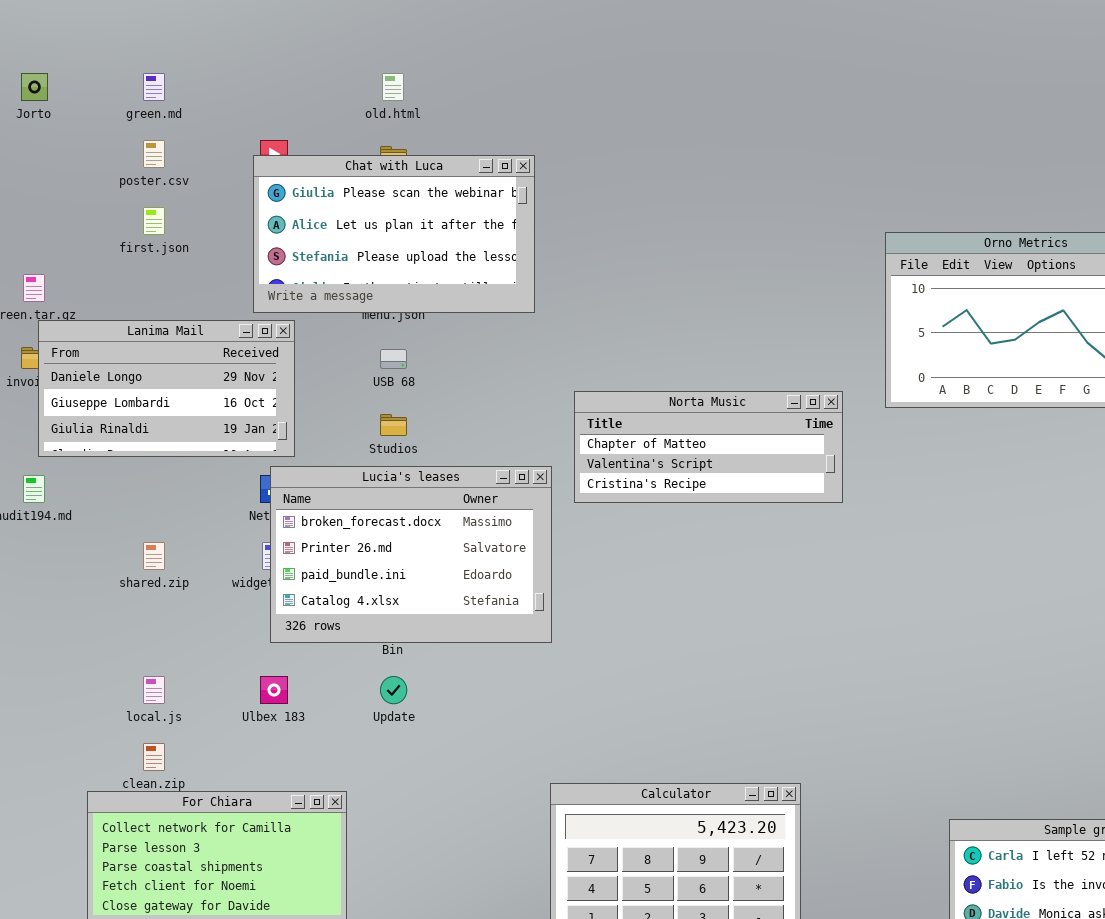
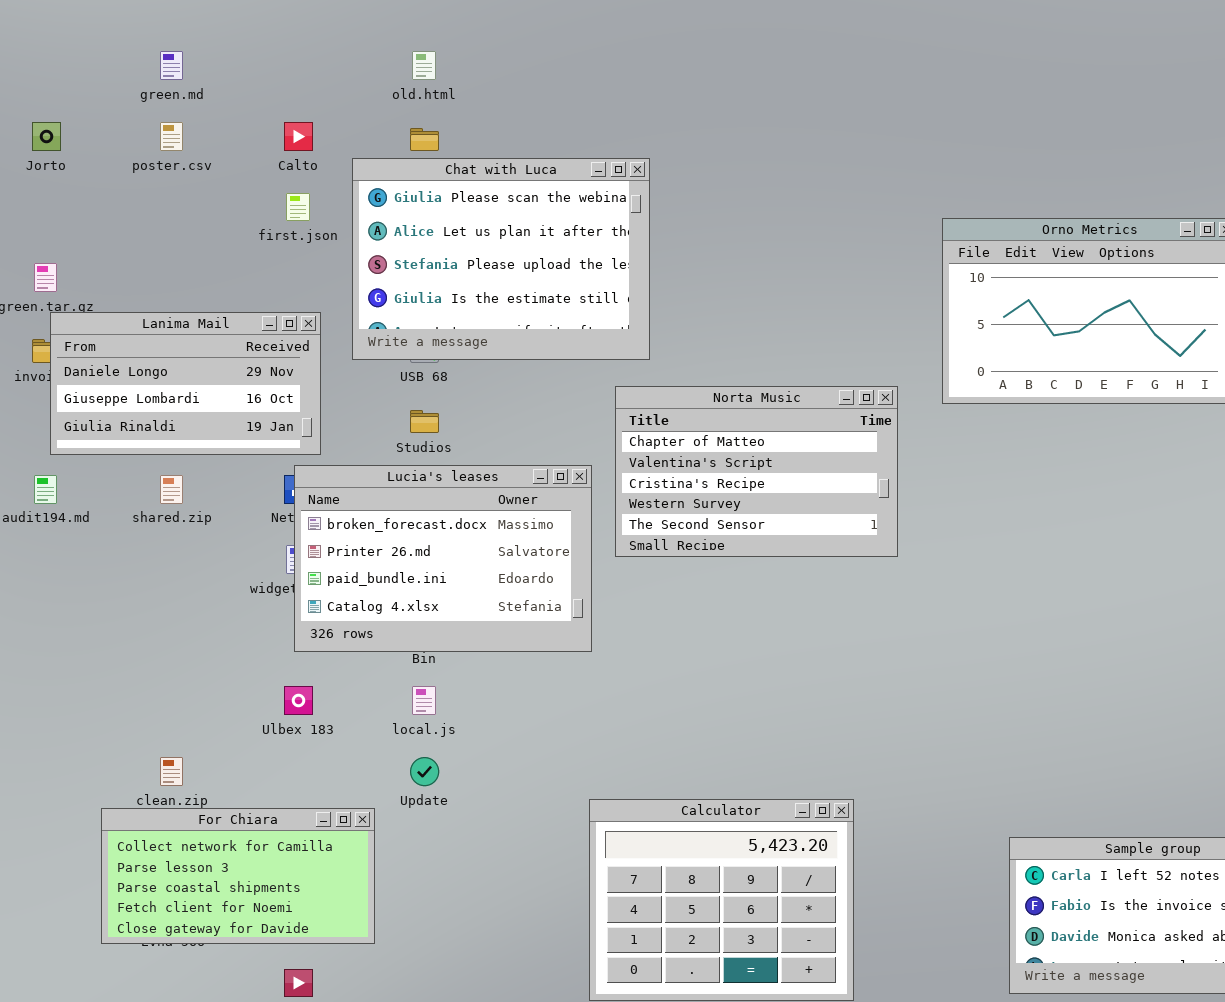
Jorto: [21,73,48,101] -> [32,122,61,151], moved
Chat with Luca: [253,155,535,313] -> [352,158,650,360], moved, resized
first.json: [143,207,165,235] -> [286,193,310,221], moved
Norta Music: [574,391,843,503] -> [615,386,898,557], resized
shared.zip: [143,542,165,570] -> [160,475,183,504], moved
local.js: [143,676,165,704] -> [412,686,436,715], moved
Update: [380,676,407,704] -> [410,757,439,786], moved

